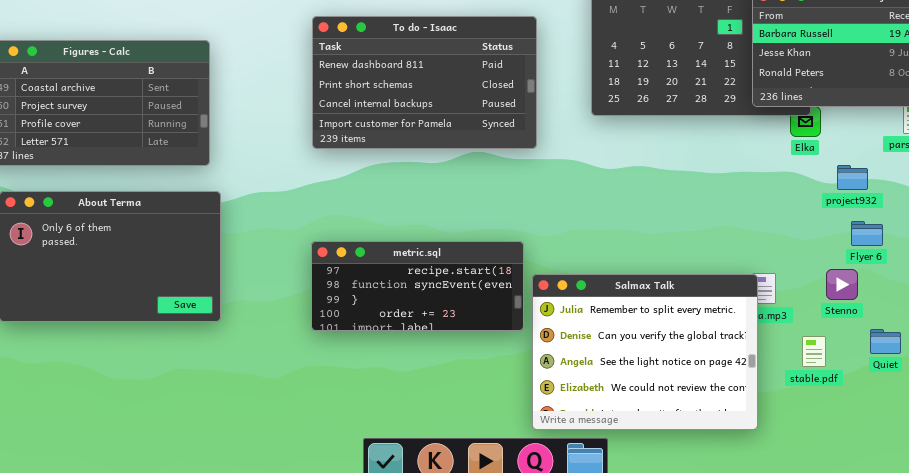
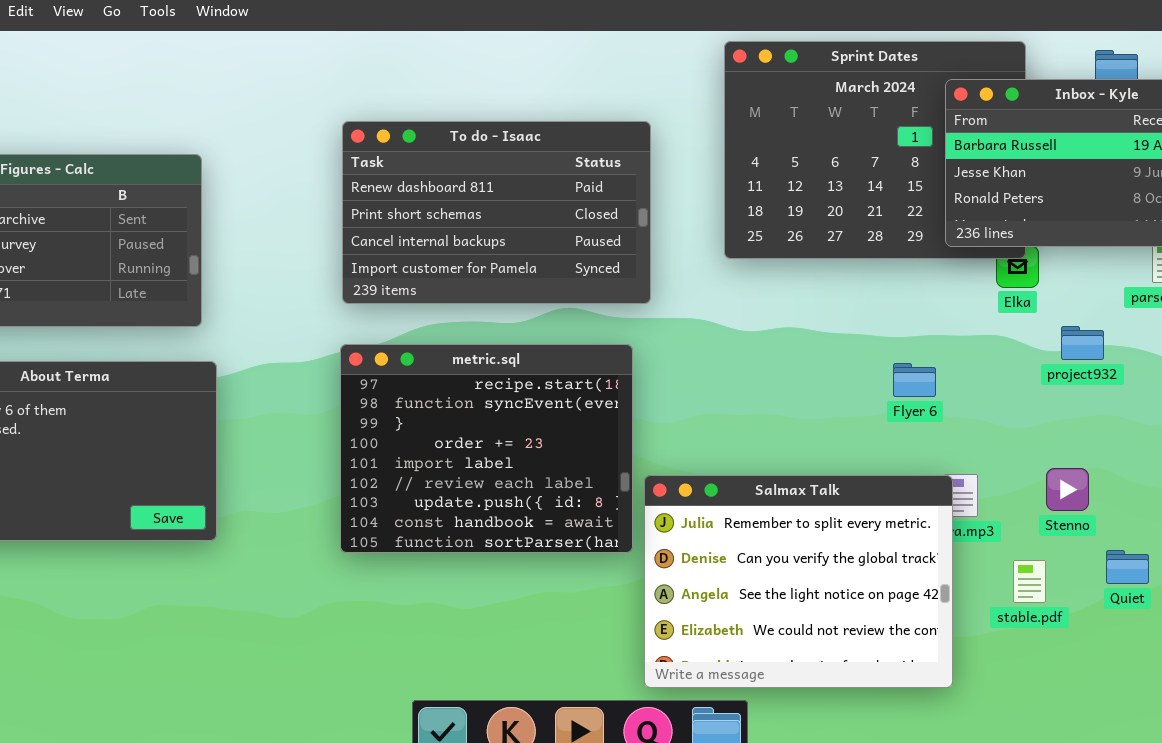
Flyer 6: [851,221,883,246] -> [893,363,936,397], moved
metric.sql: [311,241,524,331] -> [340,344,633,553], resized

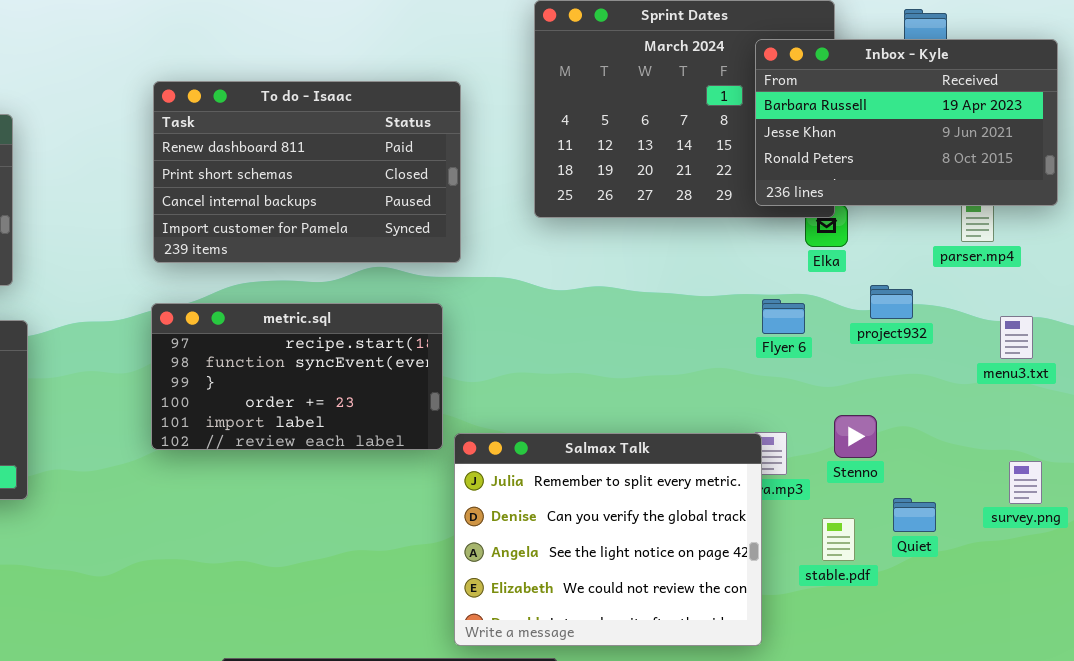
metric.sql: [340,344,633,553] -> [151,303,443,450], resized
Flyer 6: [893,363,936,397] -> [762,299,805,334], moved
Stenno: [1046,468,1089,511] -> [834,415,877,458], moved
Quiet: [1106,550,1149,584] -> [893,498,936,532], moved

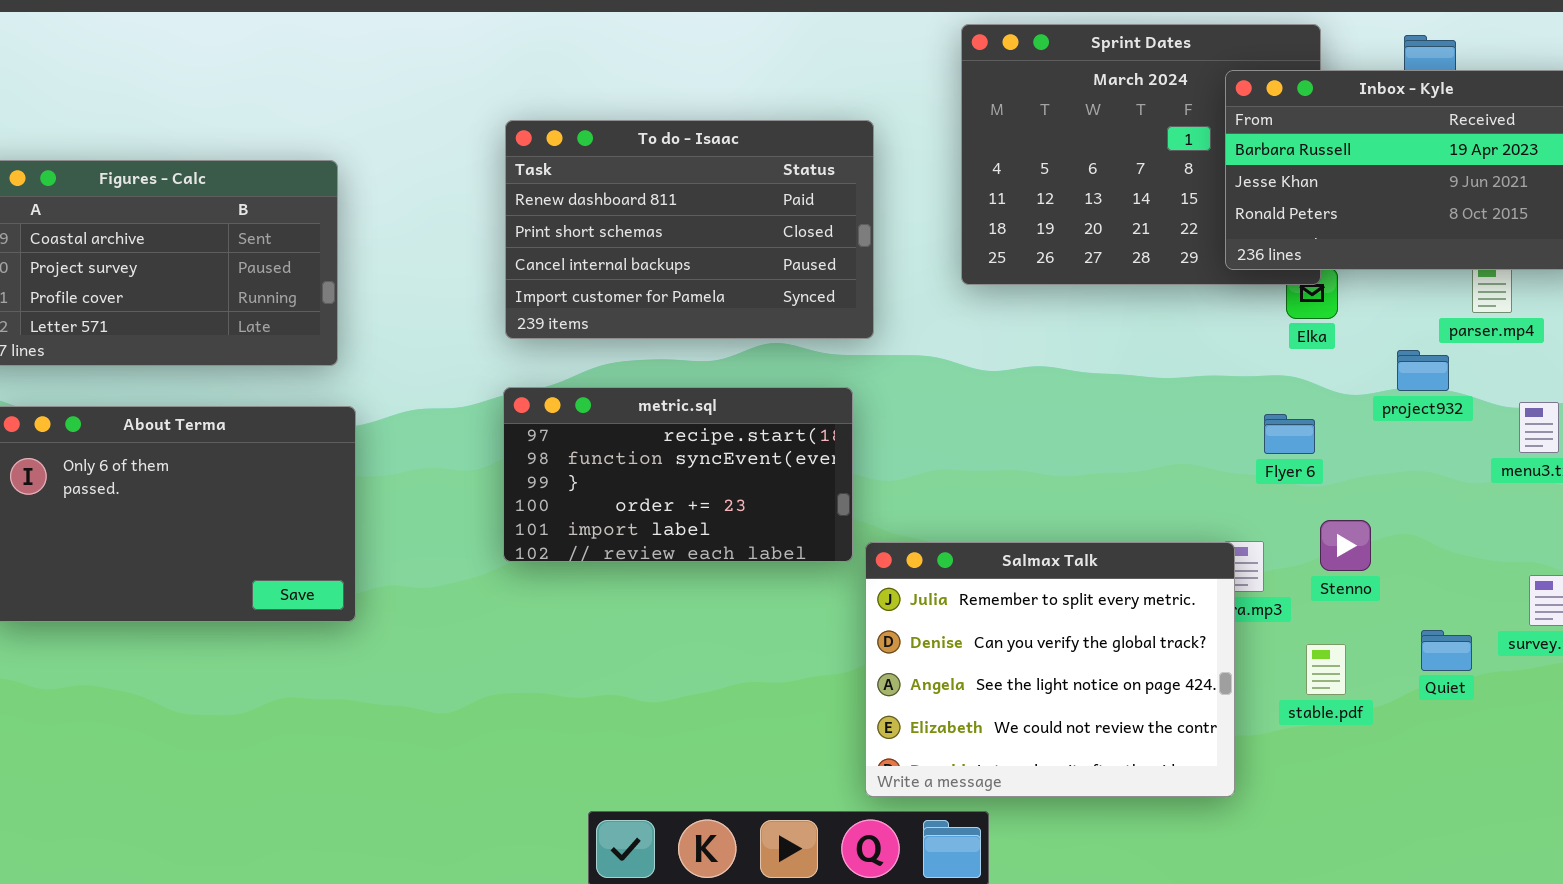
project932: [870,285,913,319] -> [1397,350,1449,391], moved
Flyer 6: [762,299,805,334] -> [1264,414,1315,454], moved
Quiet: [893,498,936,532] -> [1421,630,1472,671], moved

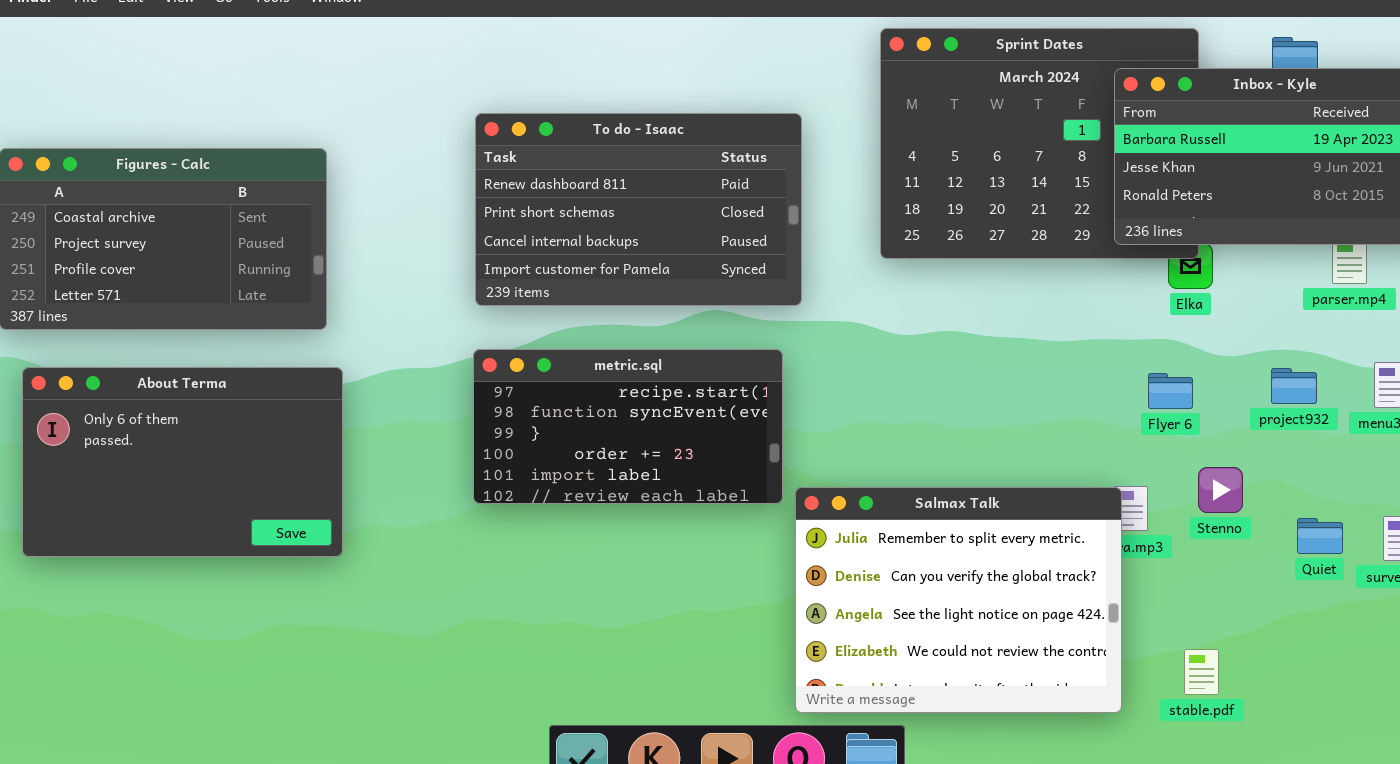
project932: [1397,350,1449,391] -> [1271,368,1317,404], moved
Quiet: [1421,630,1472,671] -> [1297,518,1343,554], moved
stable.pdf: [1306,644,1346,695] -> [1184,649,1219,695], moved

